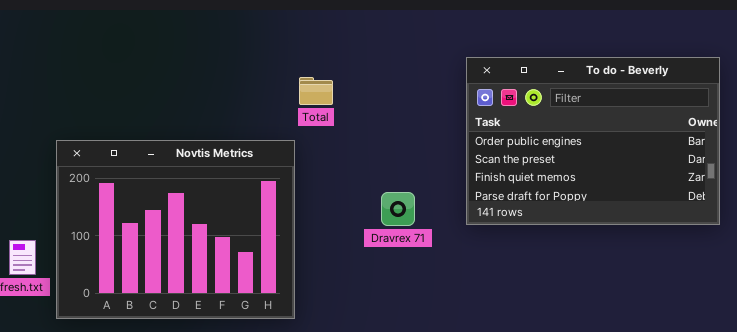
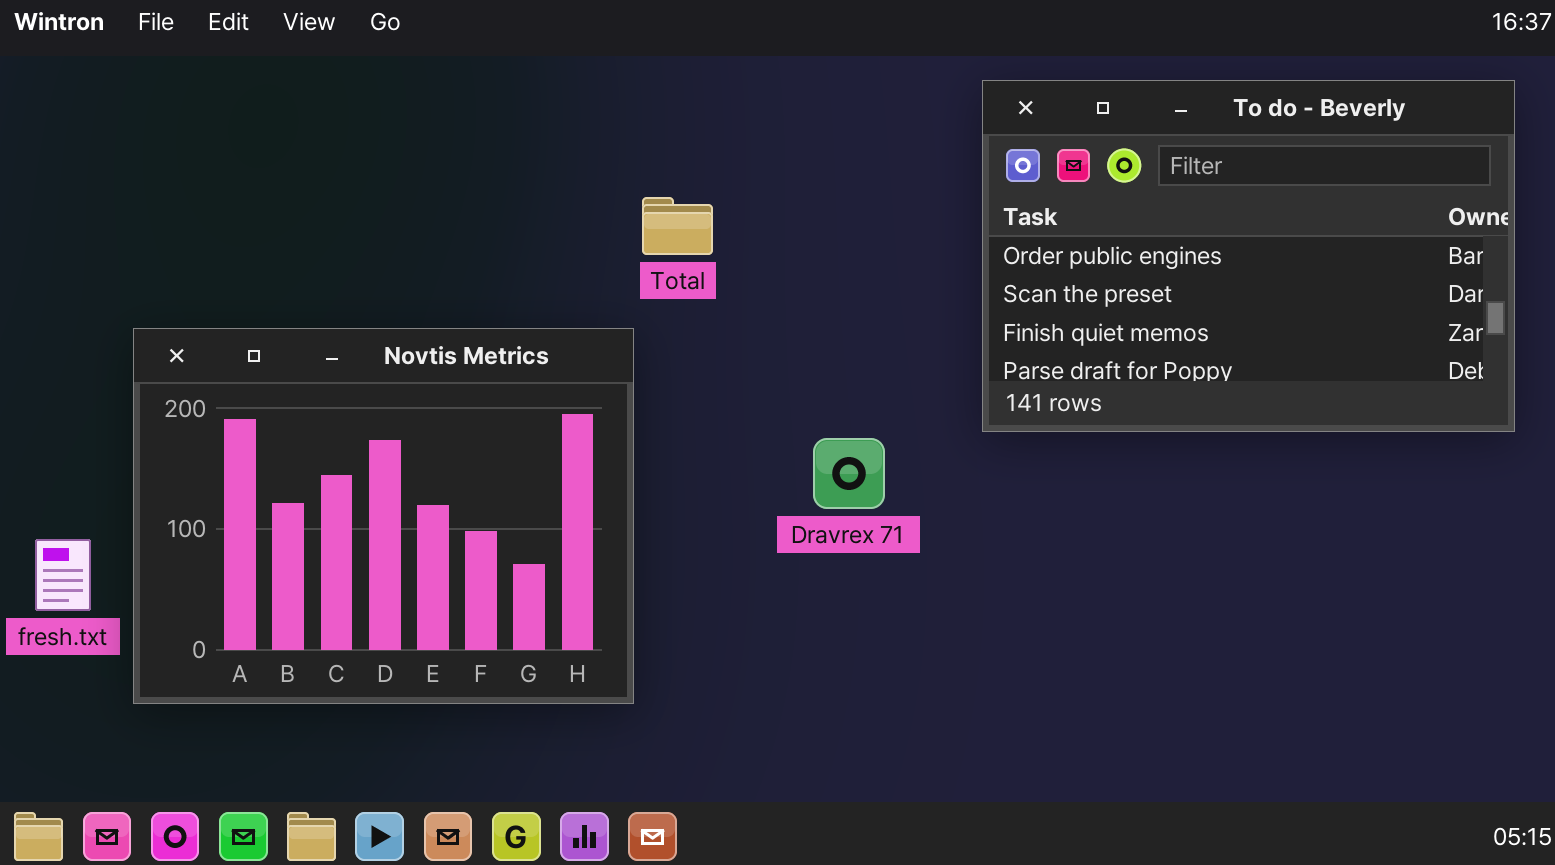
To do - Beverly: [466,57,720,225] -> [982,80,1515,432], moved

